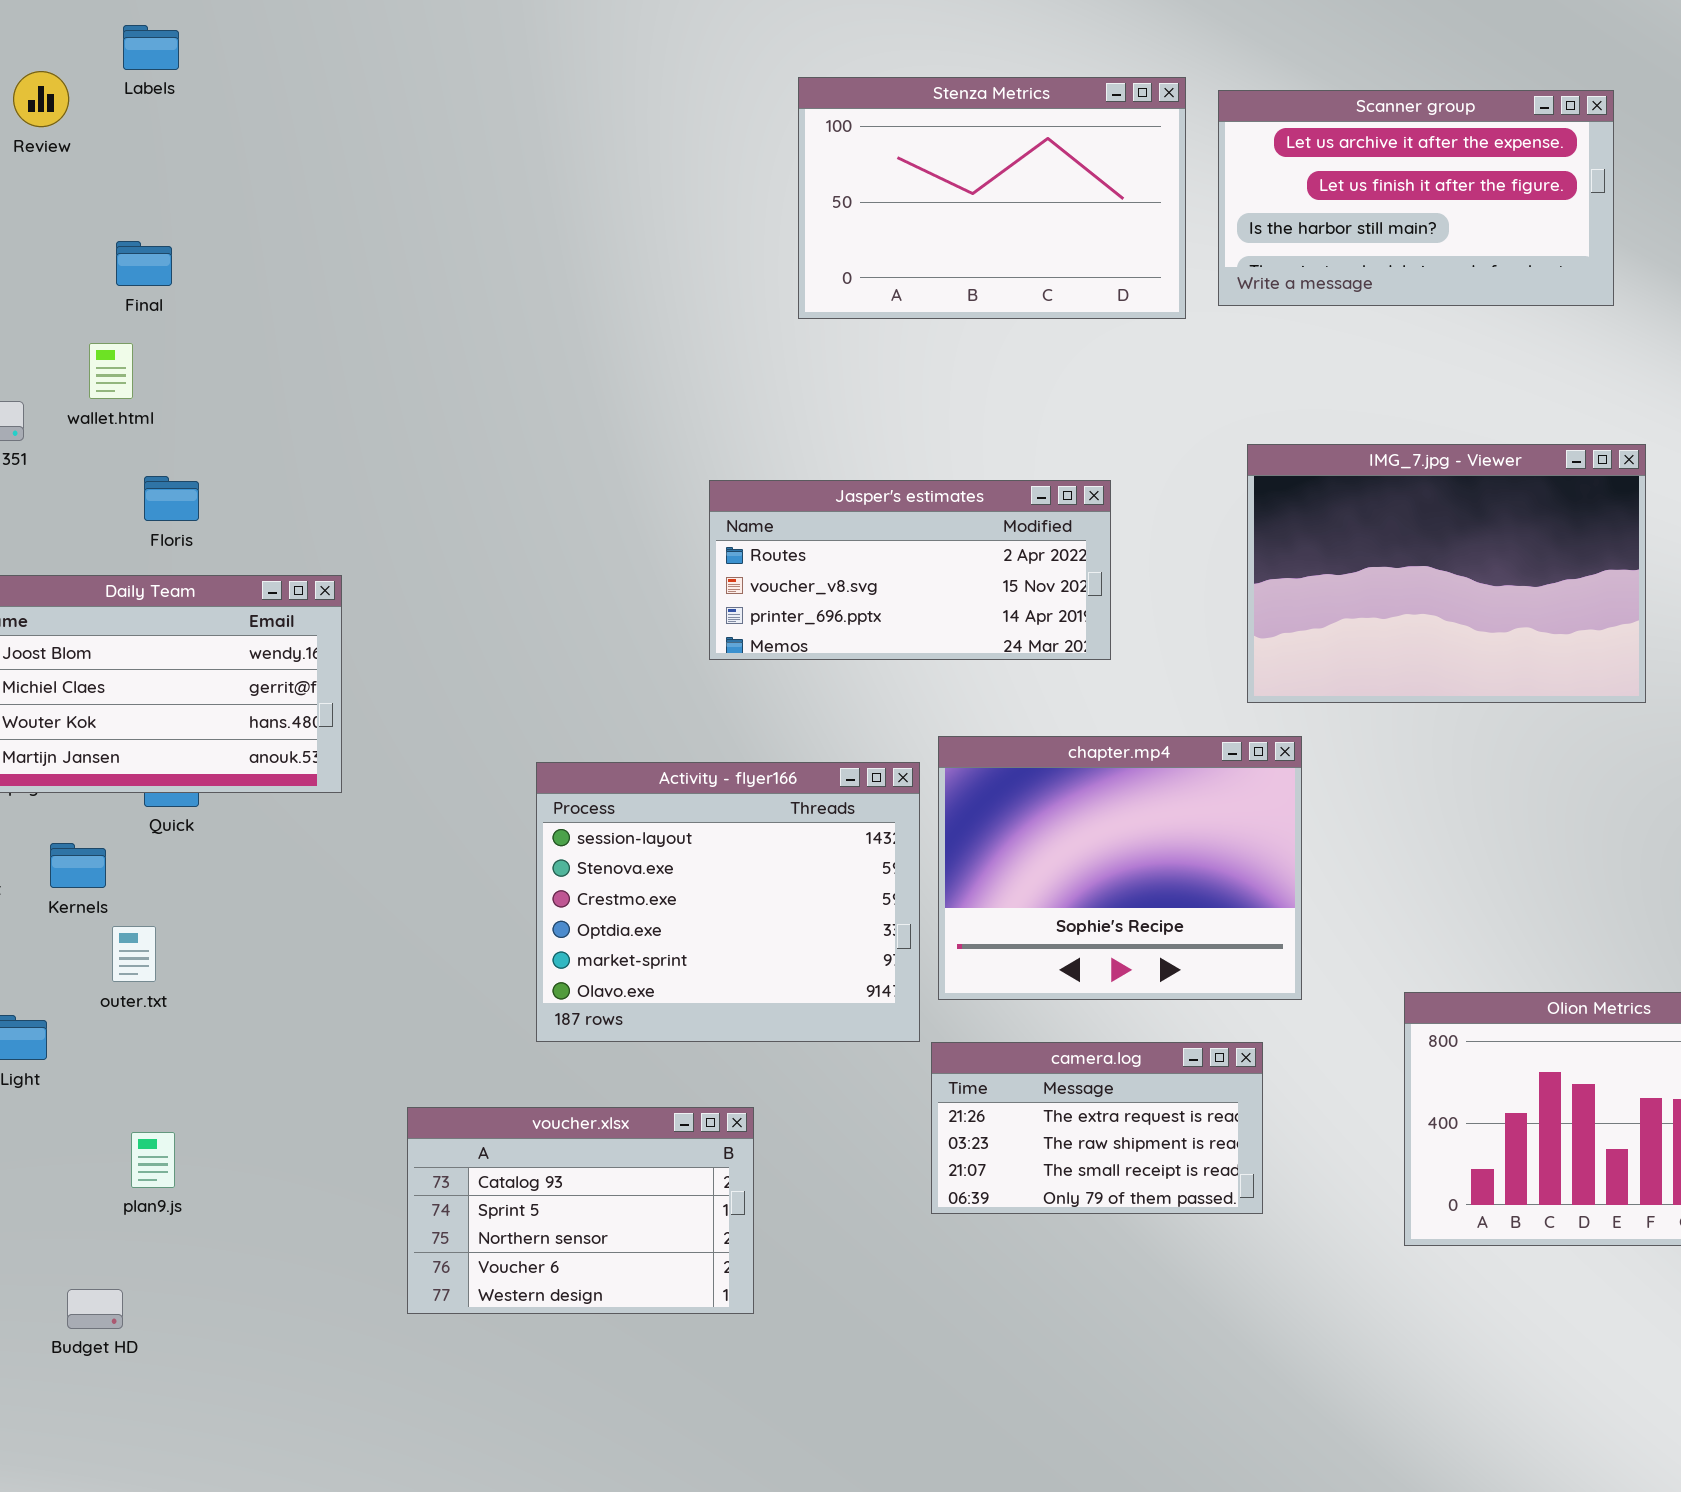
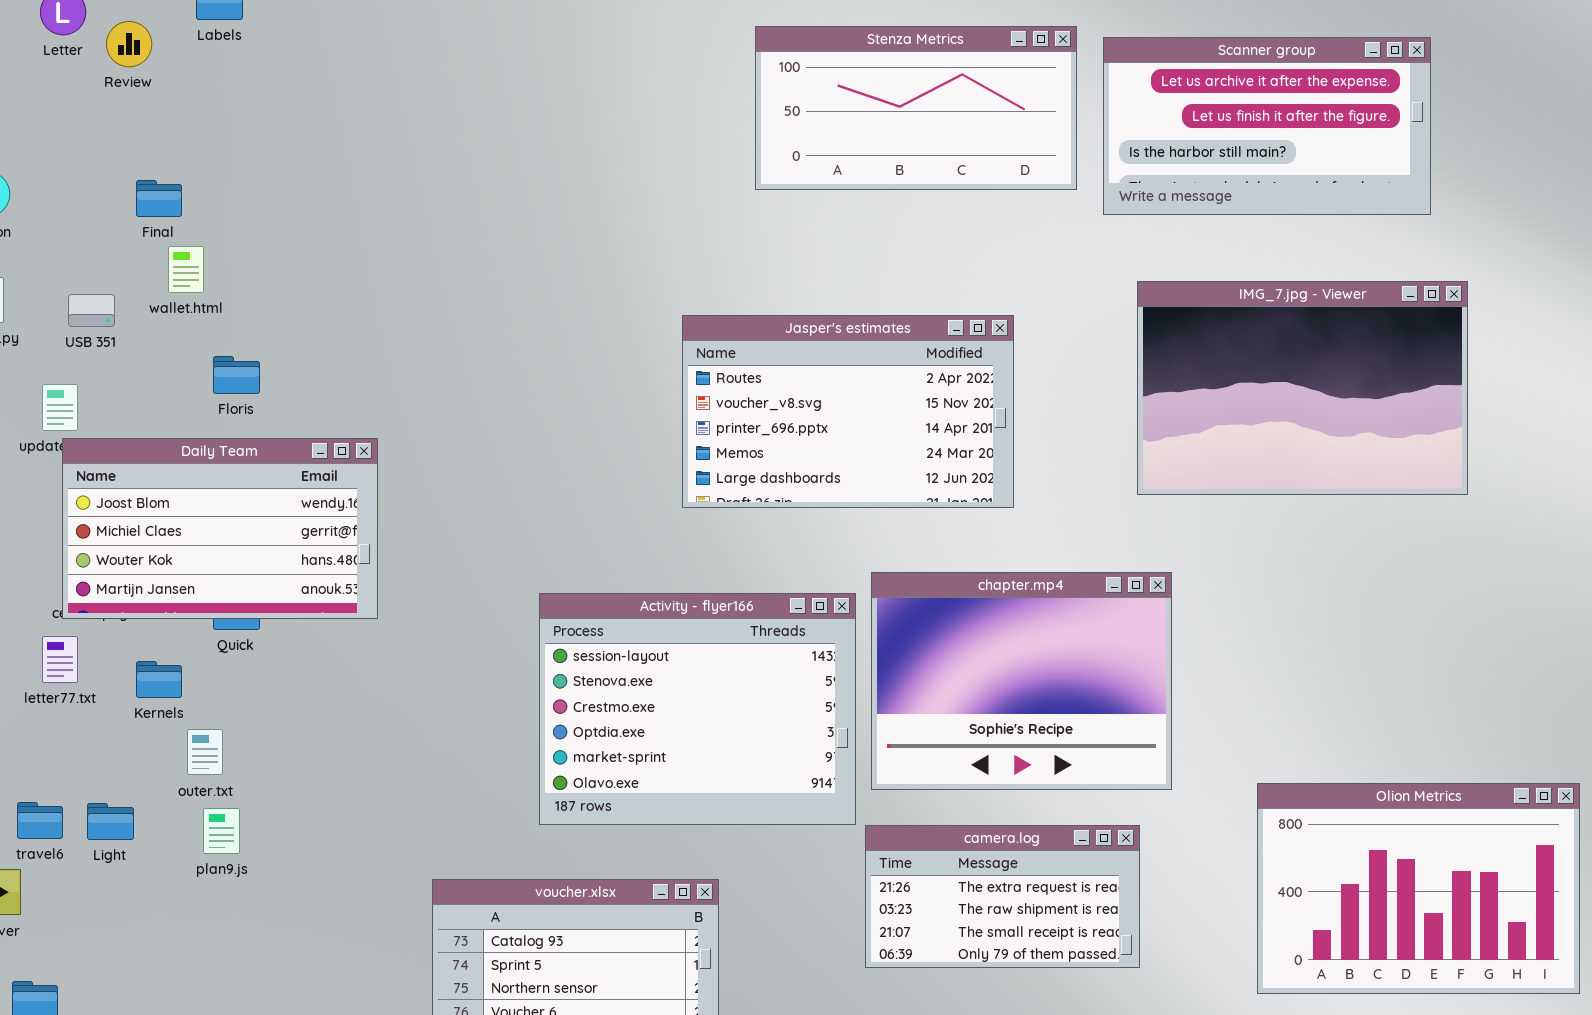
Stenza Metrics: [798,77,1186,319] -> [755,26,1077,190], resized
Final: [116,241,172,286] -> [136,180,182,217], moved
IMG_7.jpg - Viewer: [1247,444,1646,703] -> [1137,281,1468,495], moved
Jasper's estimates: [709,480,1111,660] -> [682,315,1014,508], resized
plan9.js: [131,1132,175,1188] -> [203,808,240,854], moved

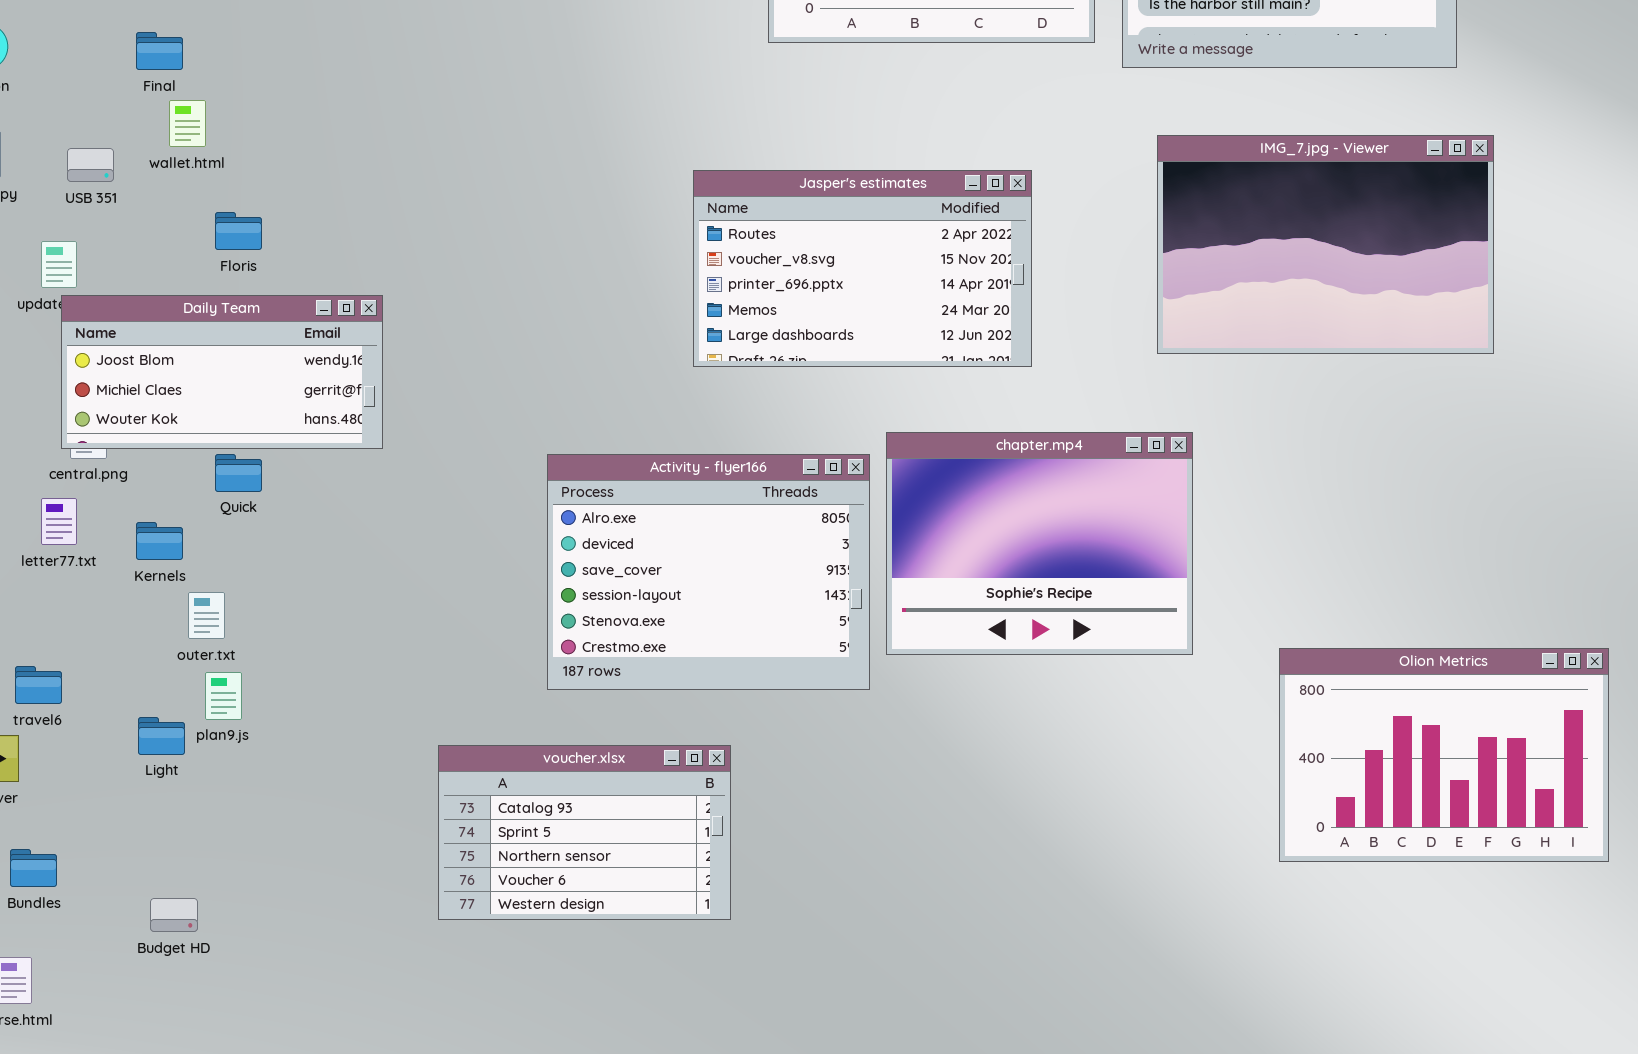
Daily Team: [62,438,378,619] -> [61,295,383,449], resized
Activity - flyer166: [539,593,856,825] -> [547,454,870,690], scrolled up 3 rows
Light: [87,803,134,840] -> [138,717,185,755], moved
camera.log: [865,825,1140,968] -> none, closed

